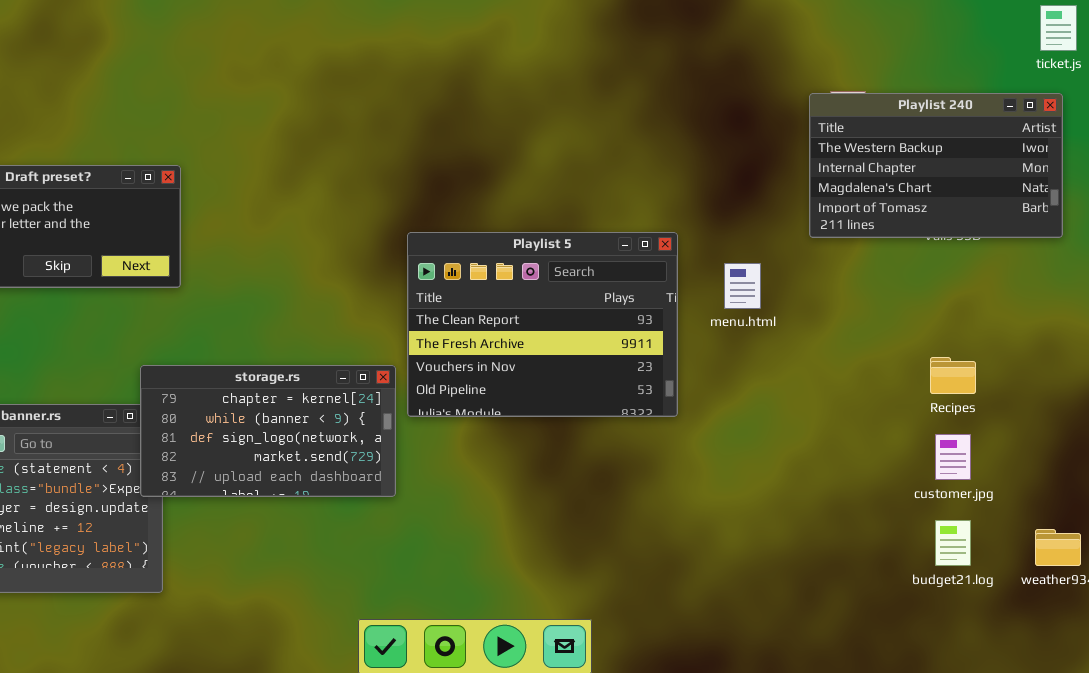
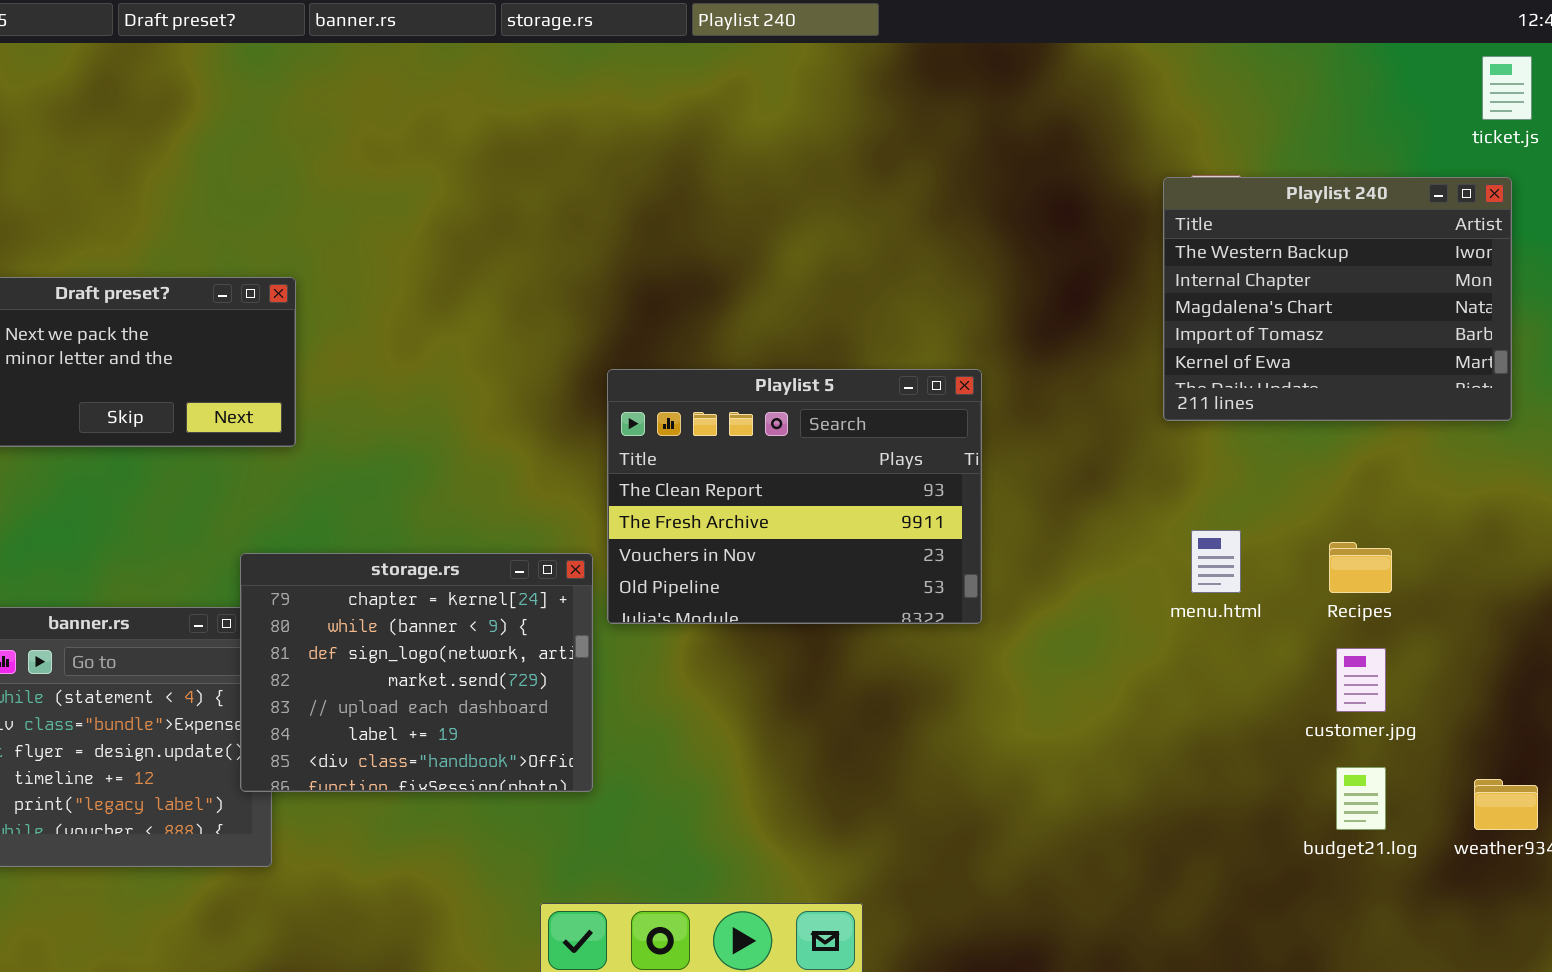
Playlist 240: [809,93,1063,238] -> [1163,177,1512,421], resized
menu.html: [724,263,761,309] -> [1191,530,1241,593], moved
storage.rs: [140,365,396,497] -> [240,553,593,792], resized

